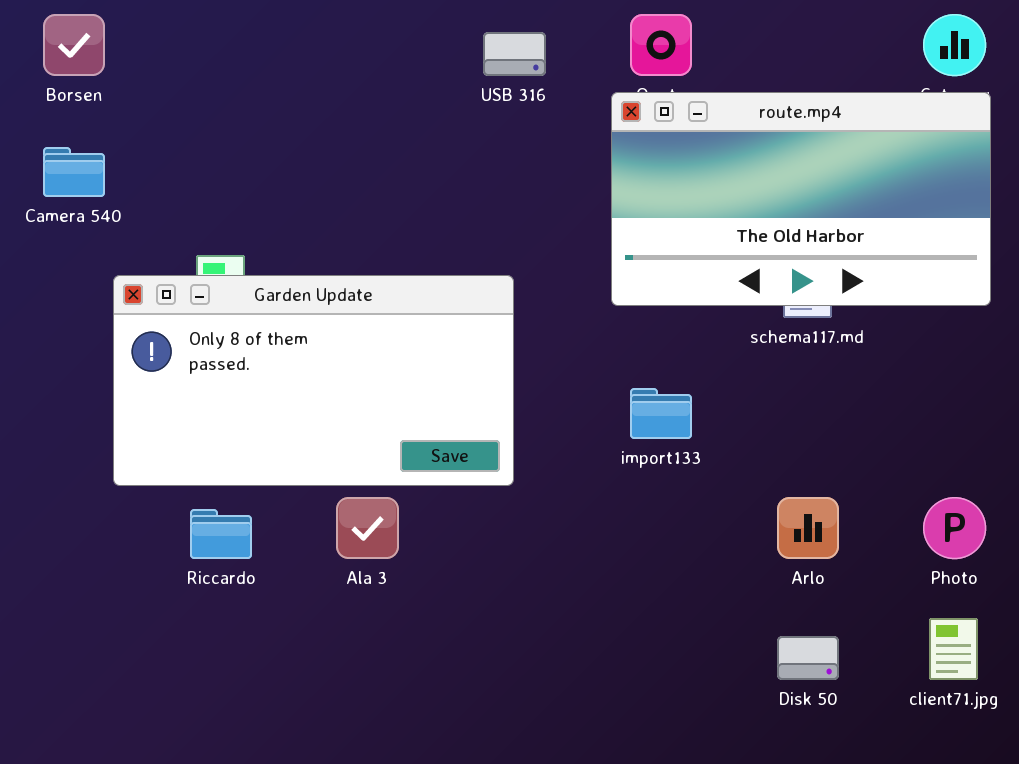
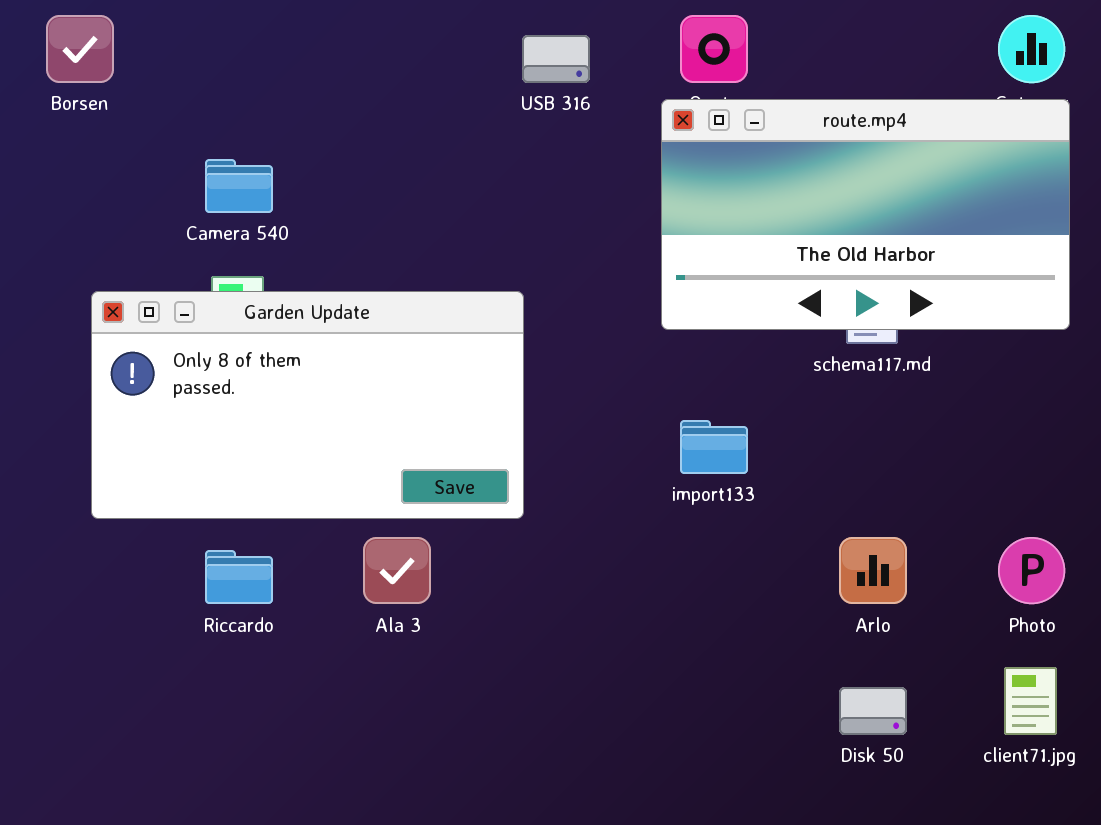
Camera 540: [43,147,105,197] -> [205,159,273,213], moved
Garden Update: [113,275,514,486] -> [91,291,524,519], moved

